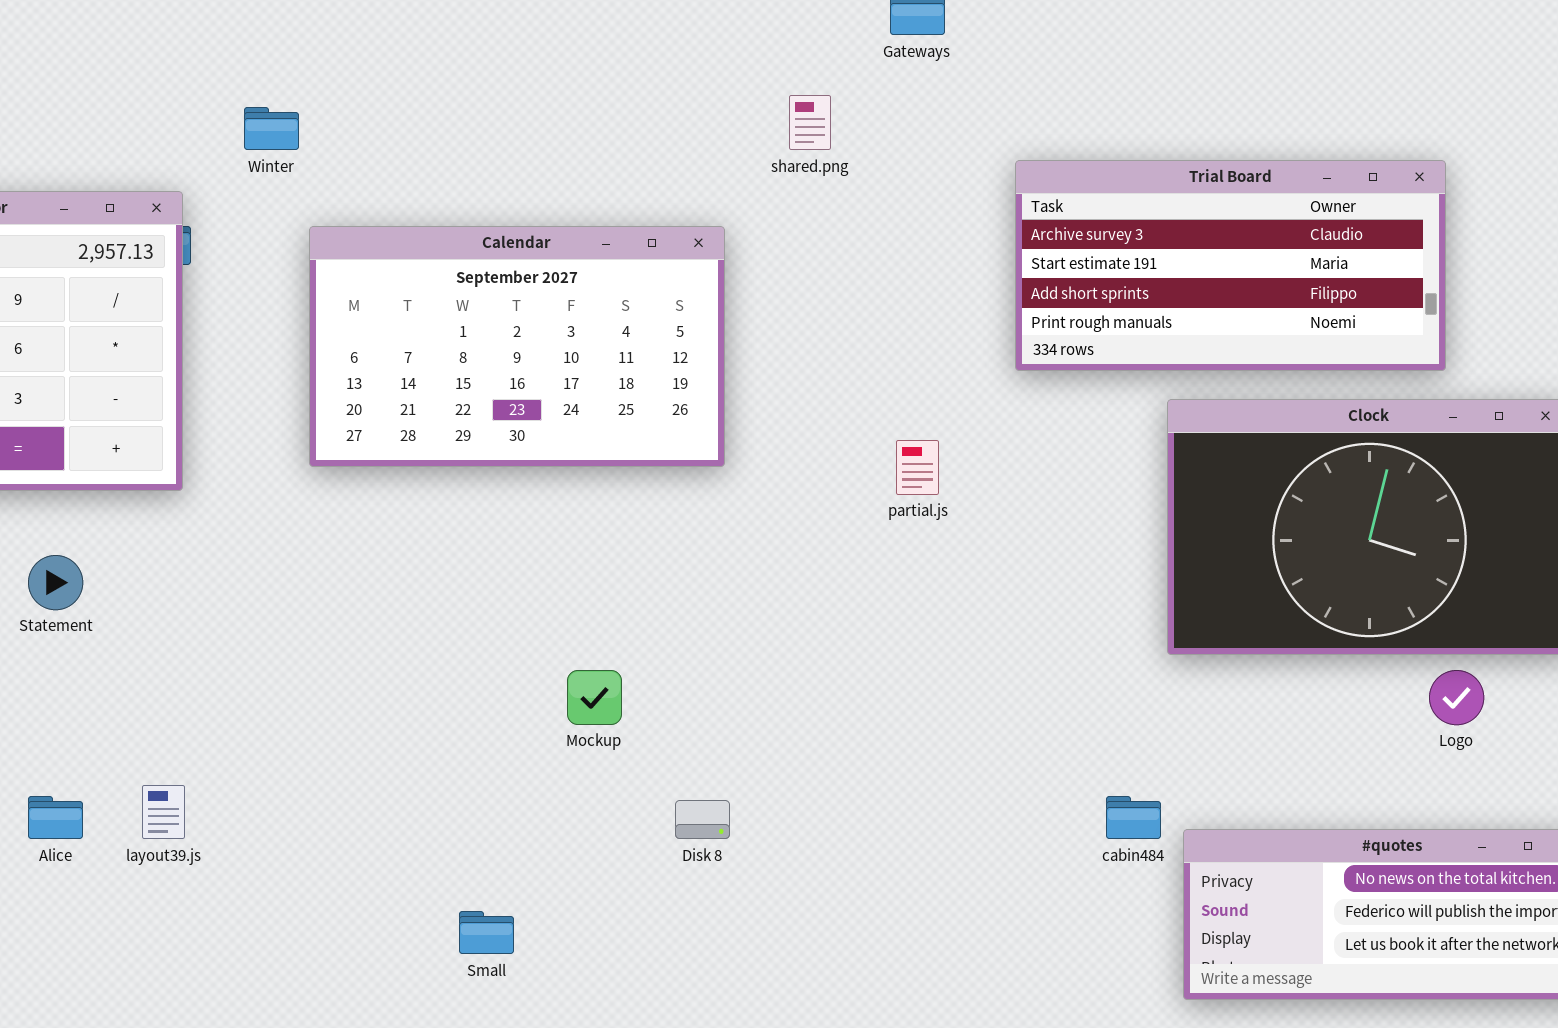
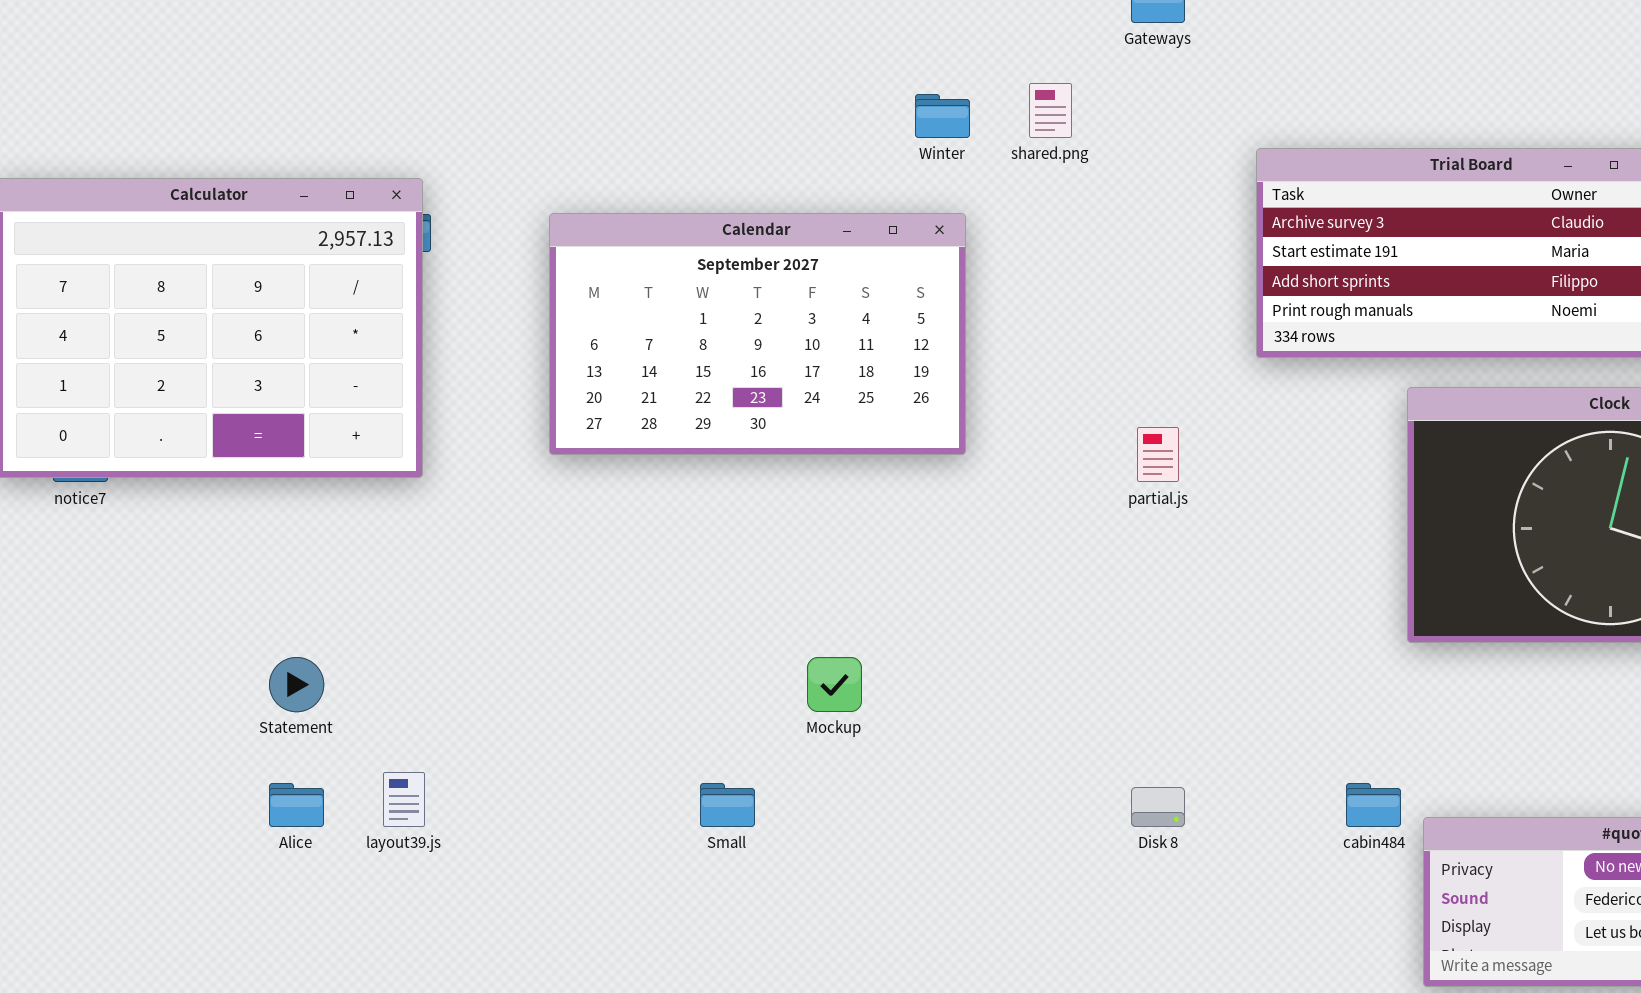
Winter: [244,107,299,150] -> [915,94,970,138], moved
Statement: [28,555,83,610] -> [269,657,324,712], moved
Disk 8: [675,800,730,839] -> [1131,787,1185,827], moved
Small: [459,911,514,954] -> [700,783,755,827], moved

